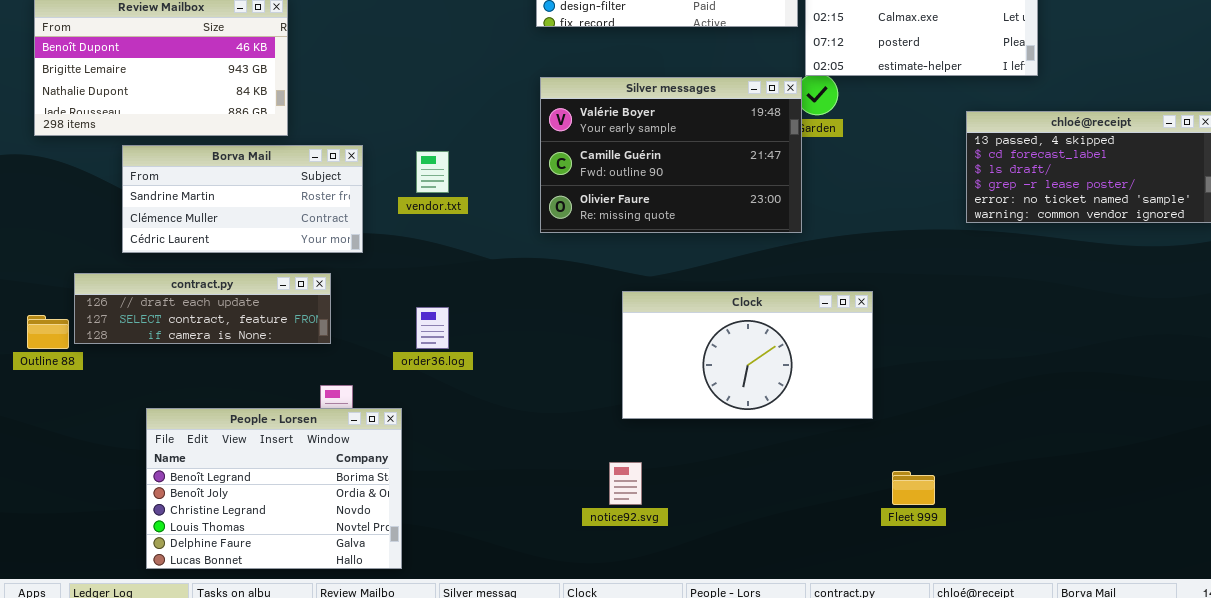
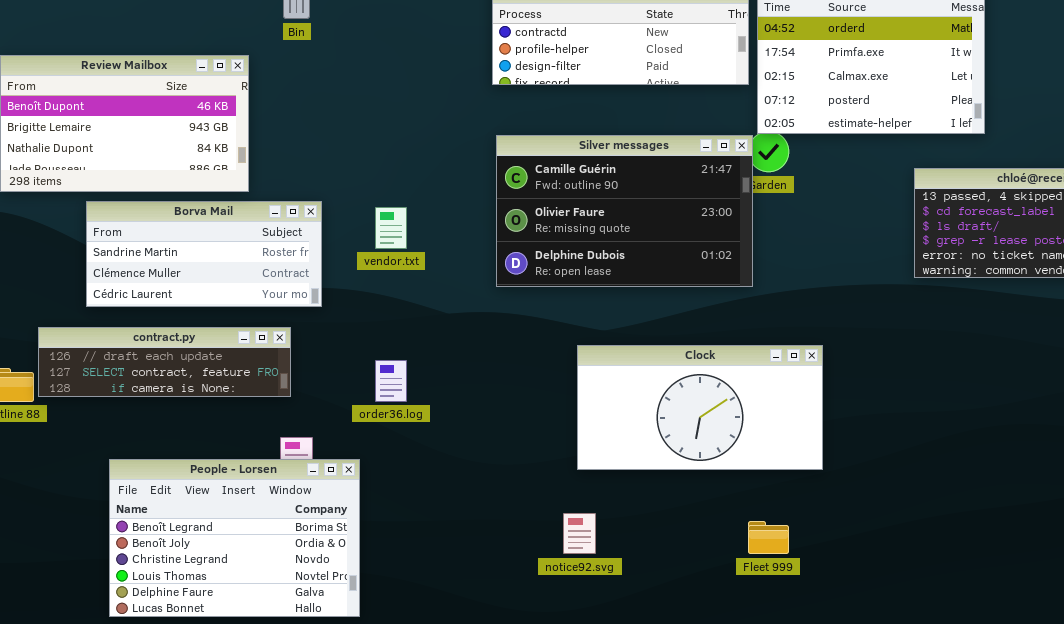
Silver messages: [540,77,802,233] -> [496,135,753,287], scrolled down 1 row
Fleet 999: [892,471,935,505] -> [748,521,789,554], moved

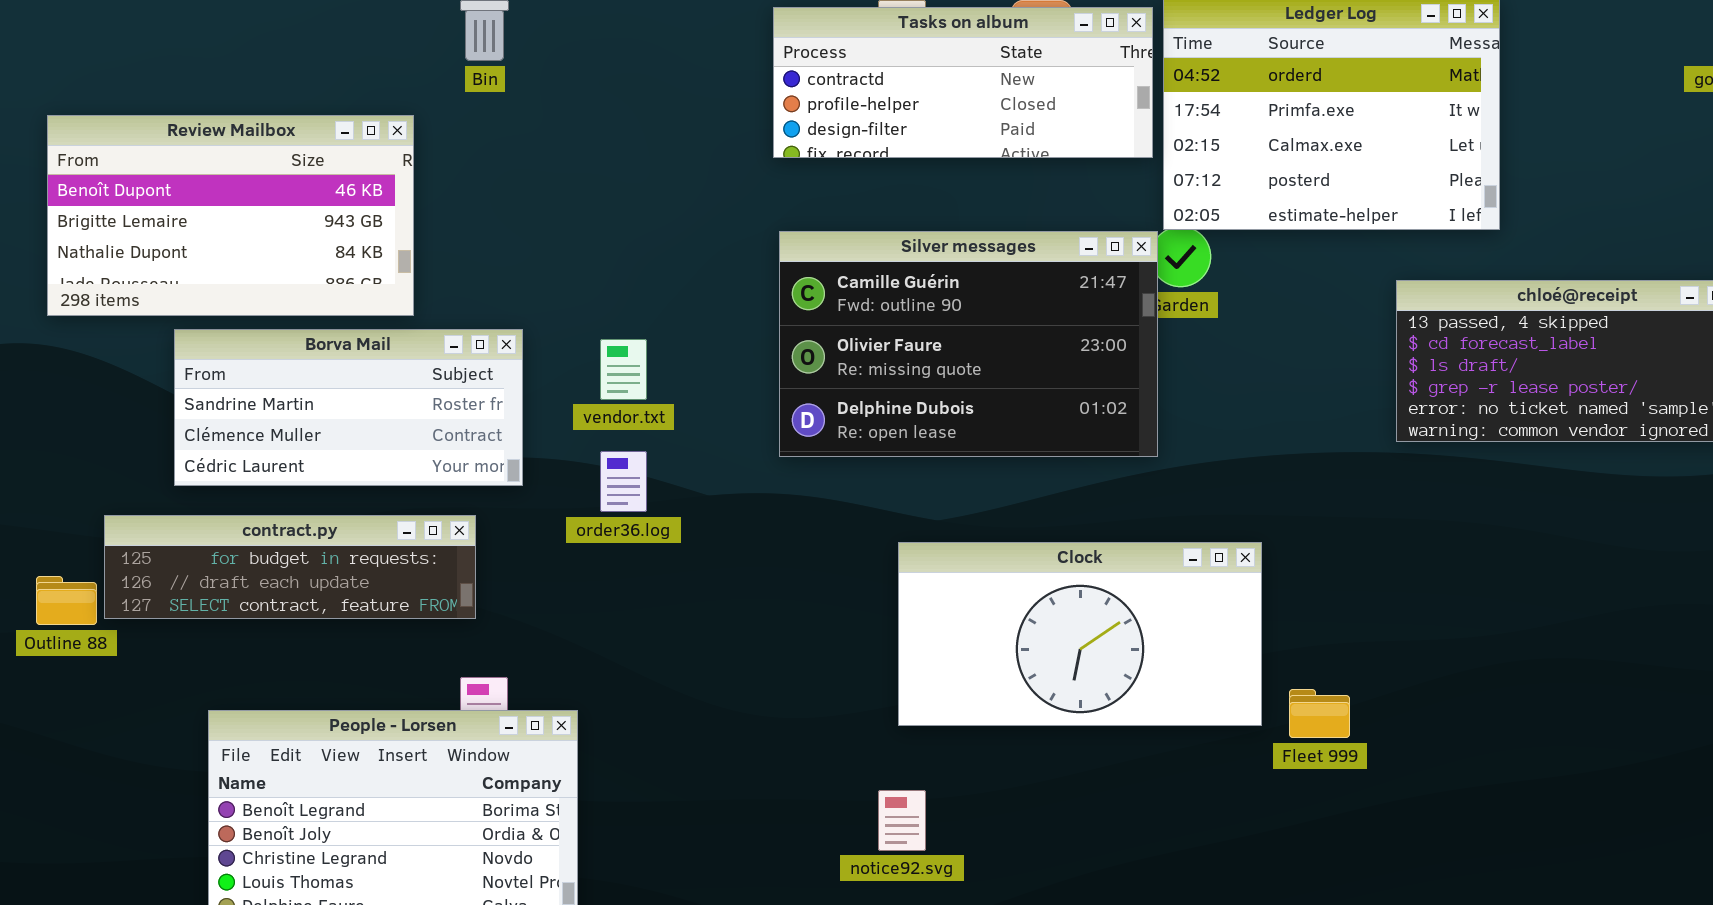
contract.py: [38,327,291,397] -> [104,515,476,619], scrolled up 1 row
order36.log: [375,360,407,402] -> [600,451,647,512], moved
Fleet 999: [748,521,789,554] -> [1289,689,1350,738], moved

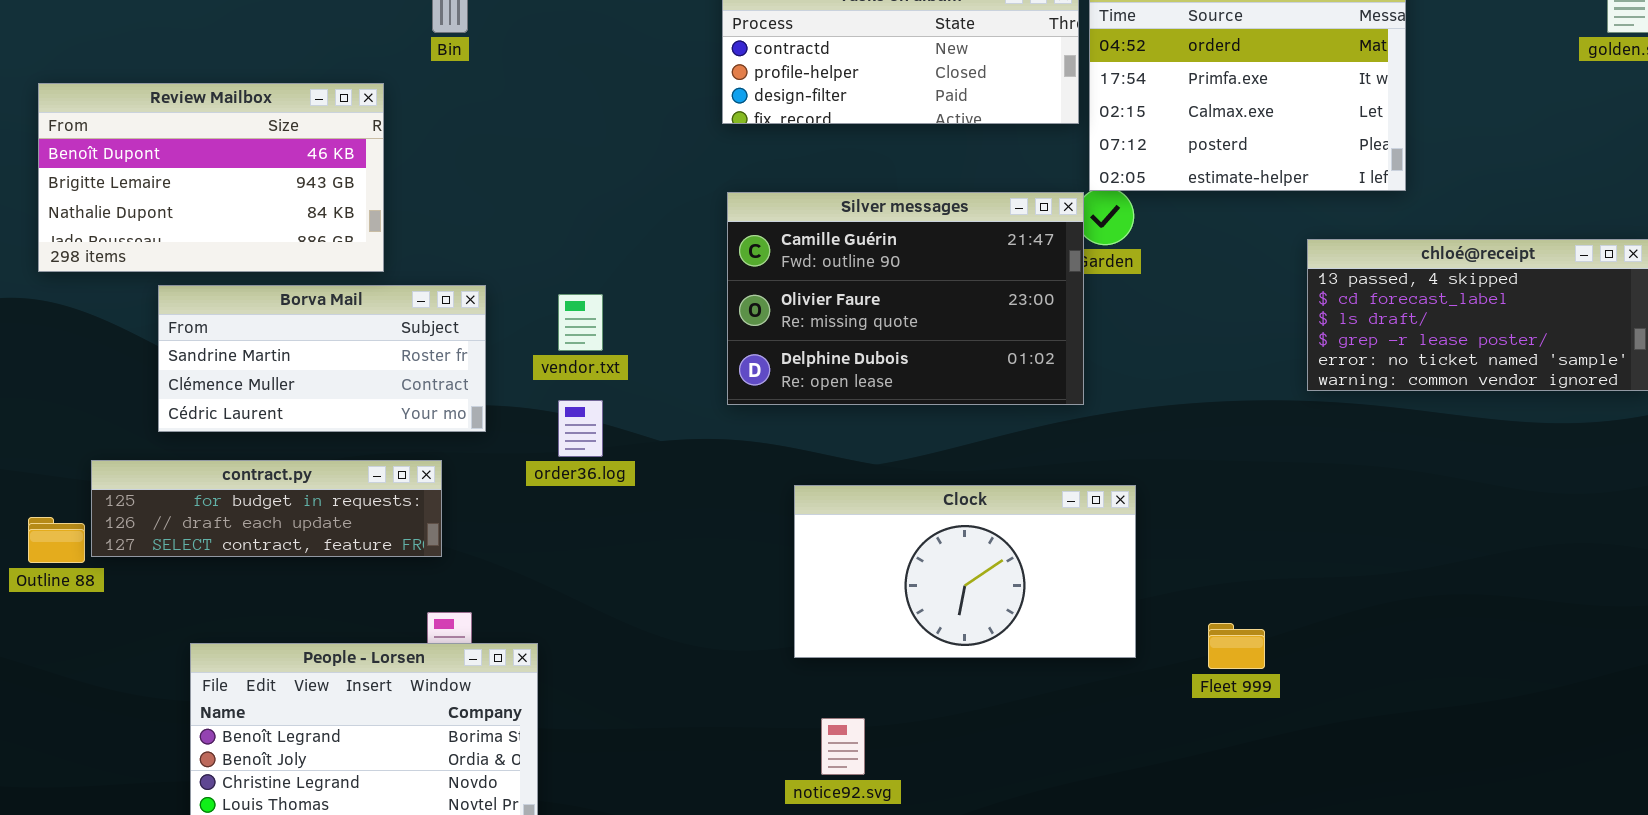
Clock: [898,542,1262,726] -> [794,485,1136,658], moved

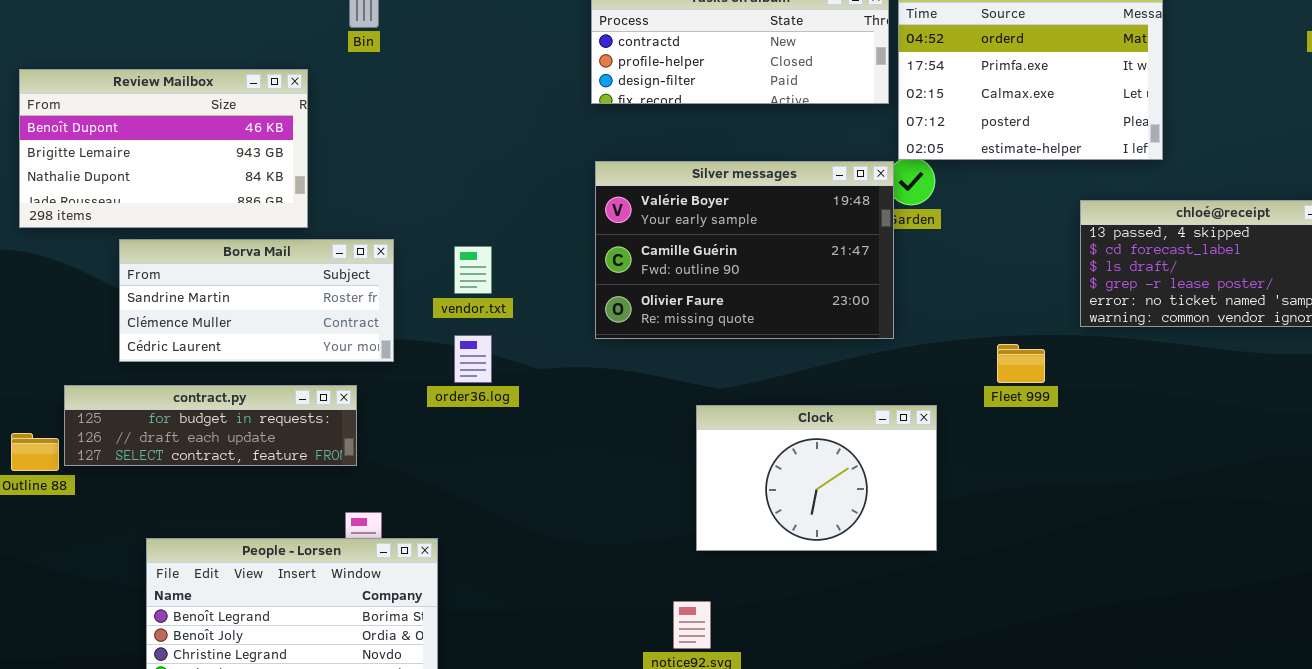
Silver messages: [727,192,1084,405] -> [595,161,894,339], scrolled up 1 row
Clock: [794,485,1136,658] -> [696,405,937,551], resized
Fleet 999: [1208,623,1265,669] -> [997,344,1045,383], moved

